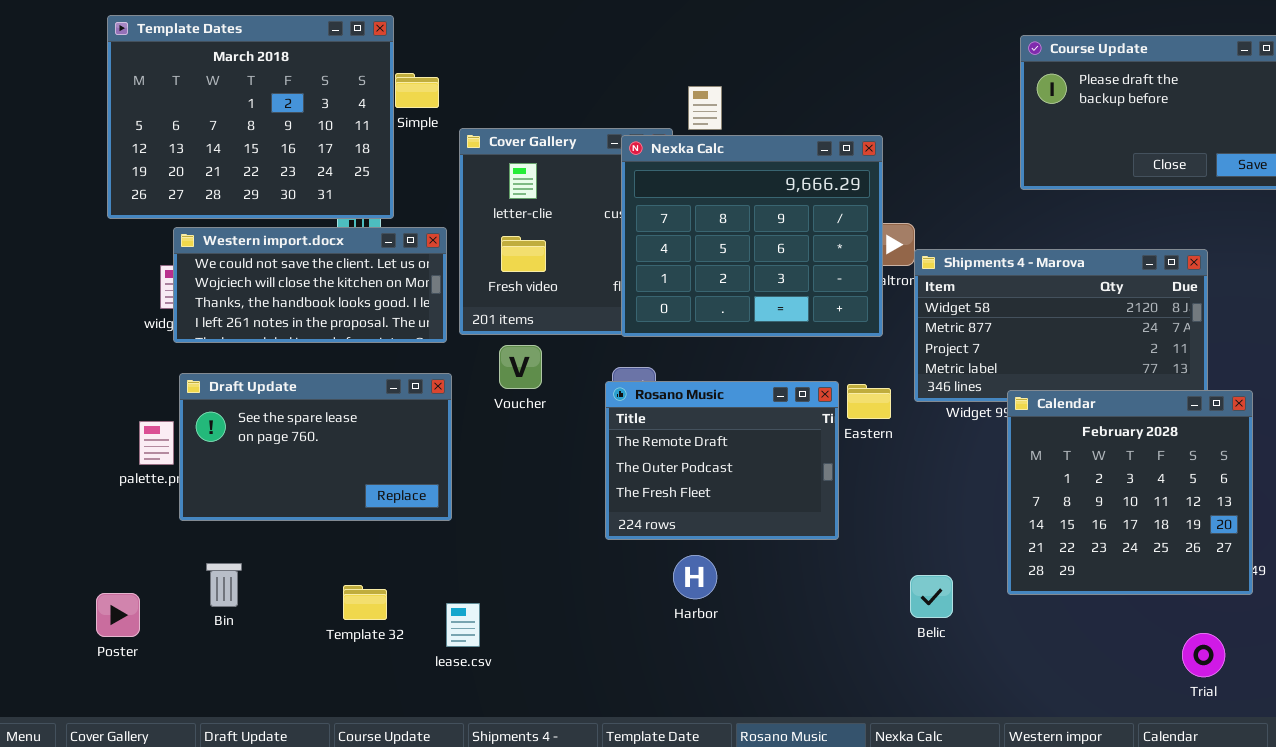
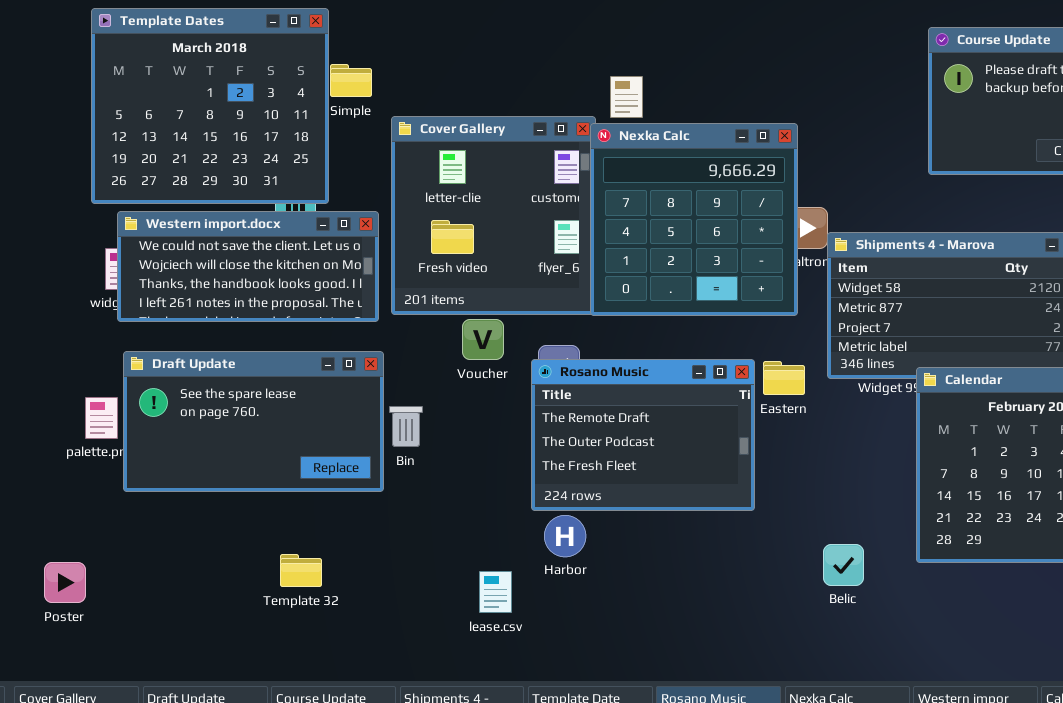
Template Dates: [107,15,394,219] -> [91,8,329,204], resized
Nexka Calc: [621,135,883,337] -> [590,123,798,316], resized
Voucher: [499,345,542,389] -> [462,319,504,360], moved
Harbor: [673,555,717,599] -> [544,515,586,557], moved
Bin: [206,563,242,607] -> [389,406,423,447], moved
lease.csv: [446,603,480,647] -> [479,571,512,613], moved

